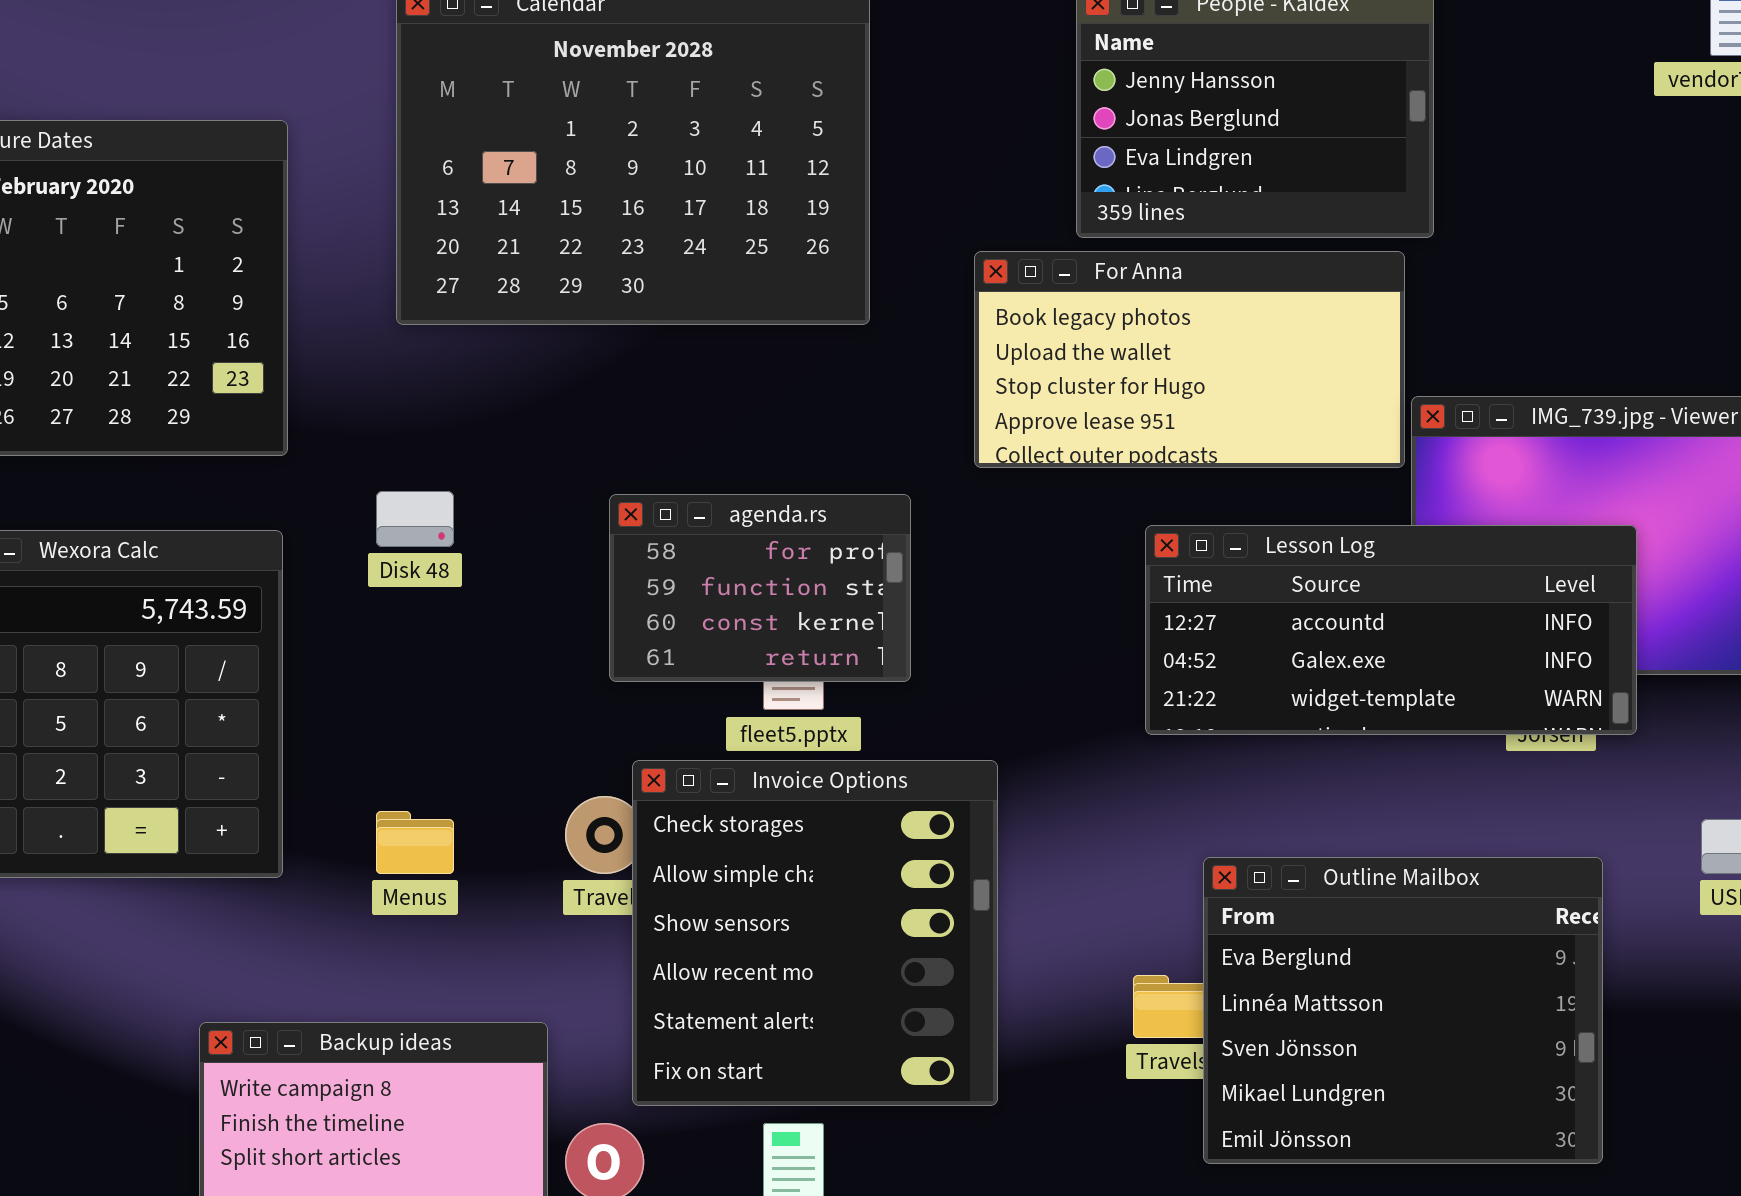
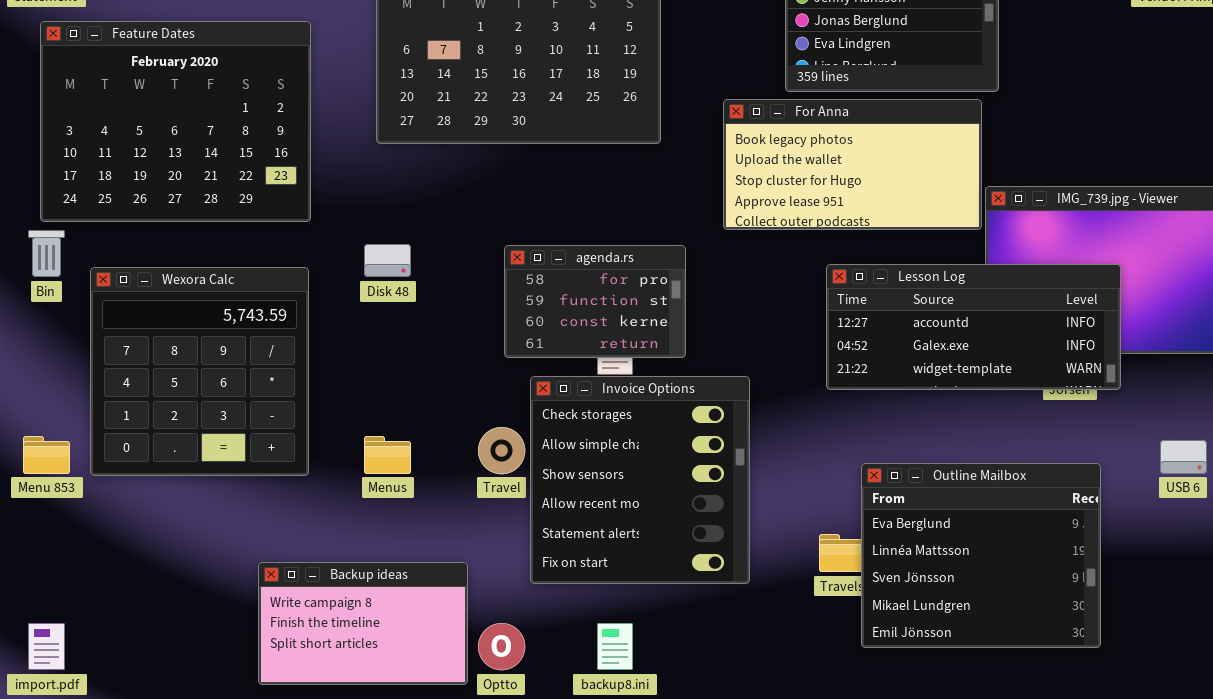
Invoice Options: [632,760,998,1106] -> [530,376,750,584], moved

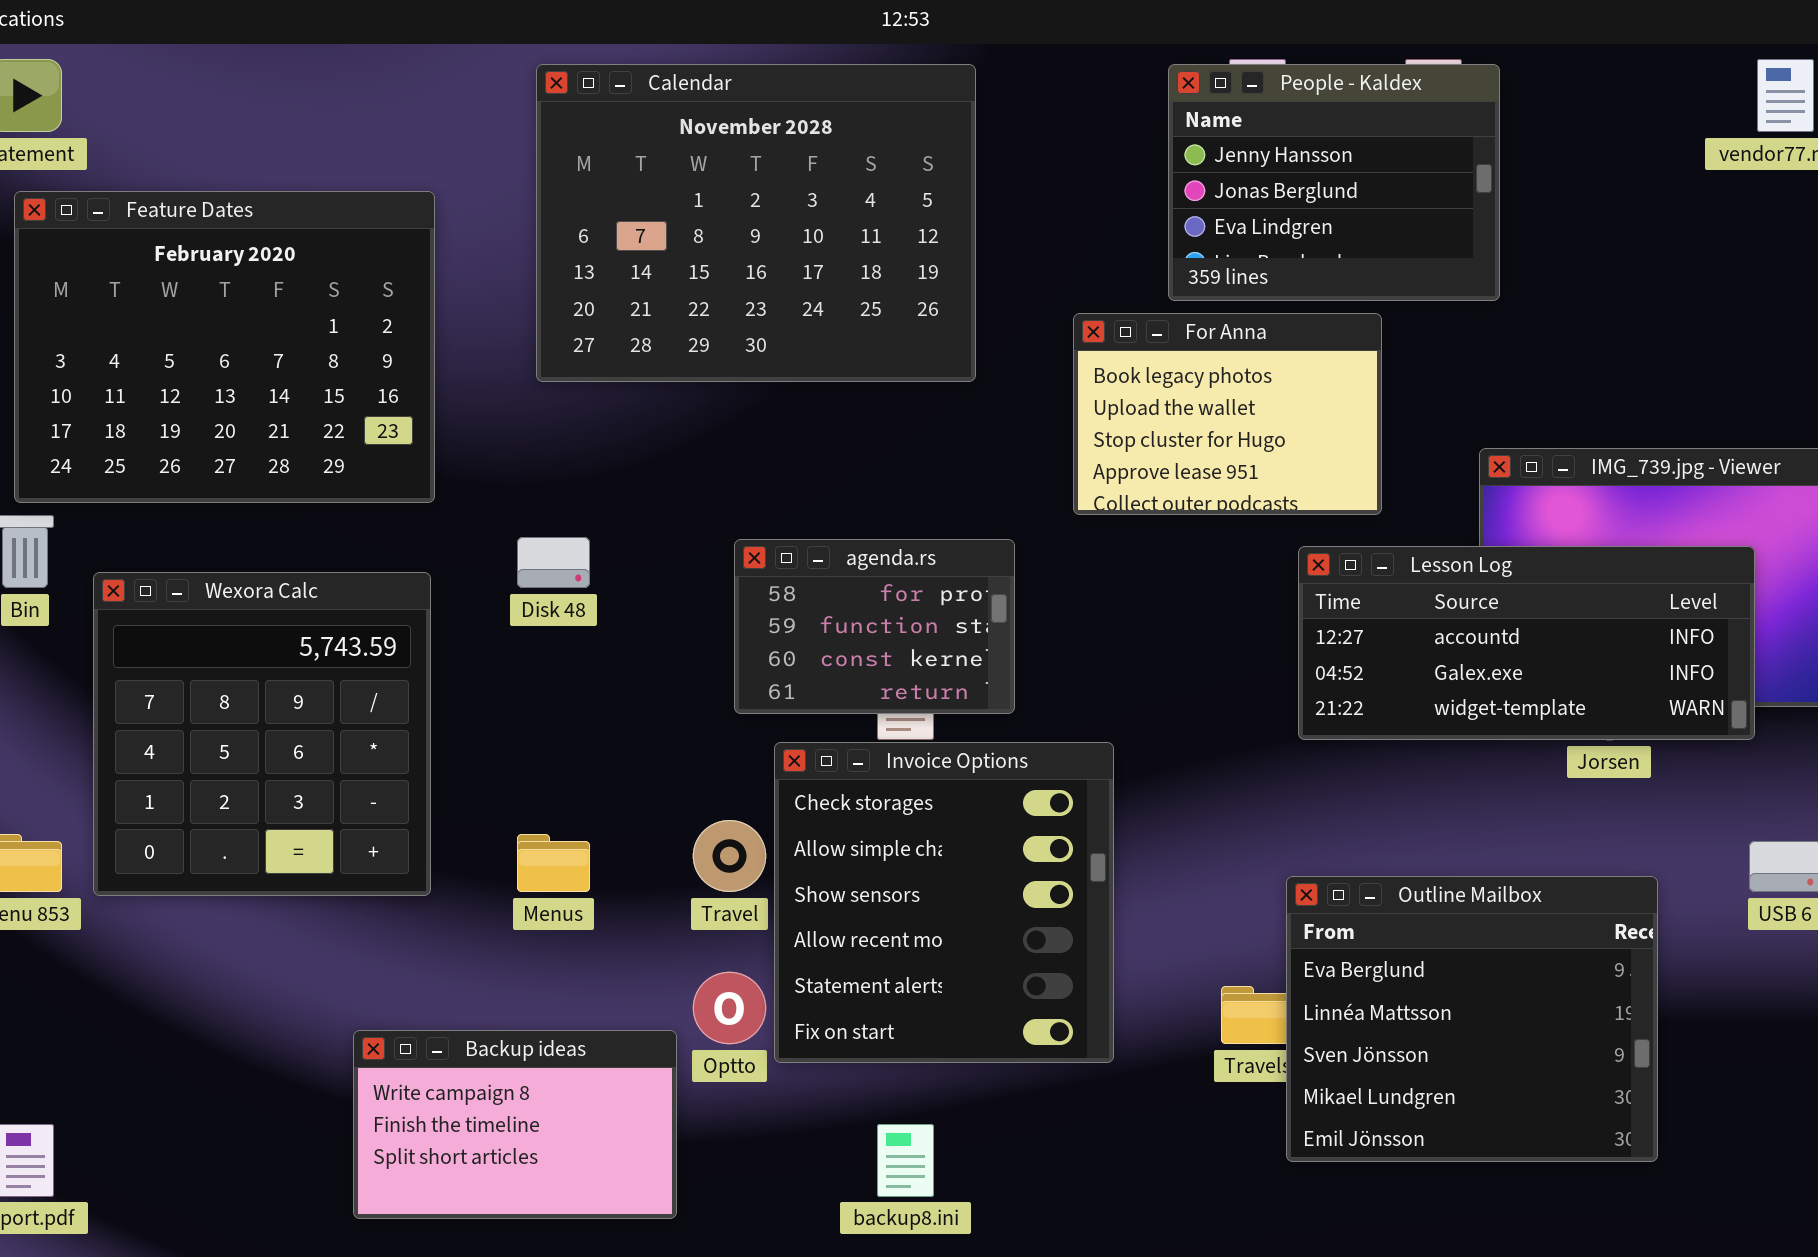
For Anna: [723,99,982,230] -> [1073,313,1382,515], resized
Lesson Log: [826,264,1121,390] -> [1298,546,1755,740], moved
Optto: [478,623,525,670] -> [693,972,766,1044], moved

